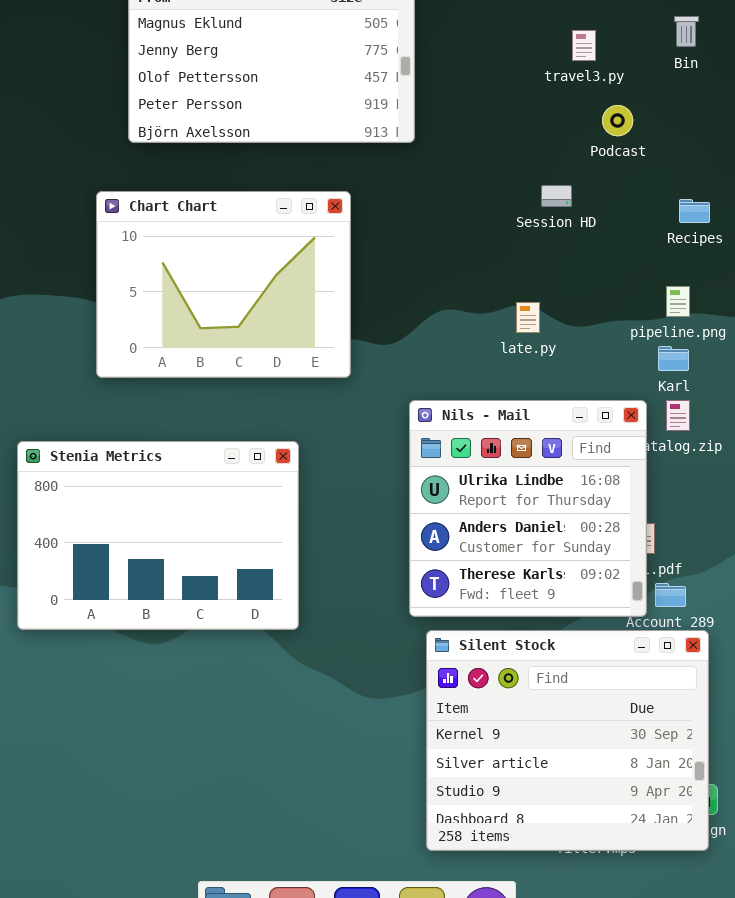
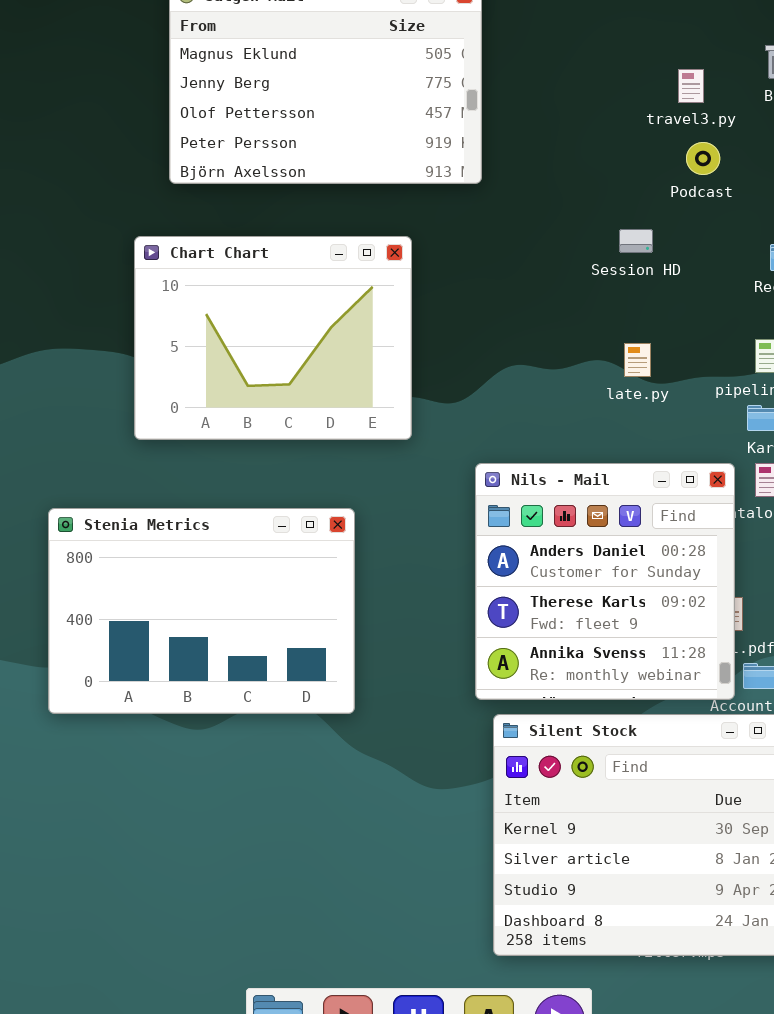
travel3.py: [572,30,596,61] -> [678,69,704,103], moved
late.py: [516,302,540,333] -> [624,343,651,377], moved
Nils - Mail: [409,400,647,617] -> [475,463,735,700], scrolled down 1 row

